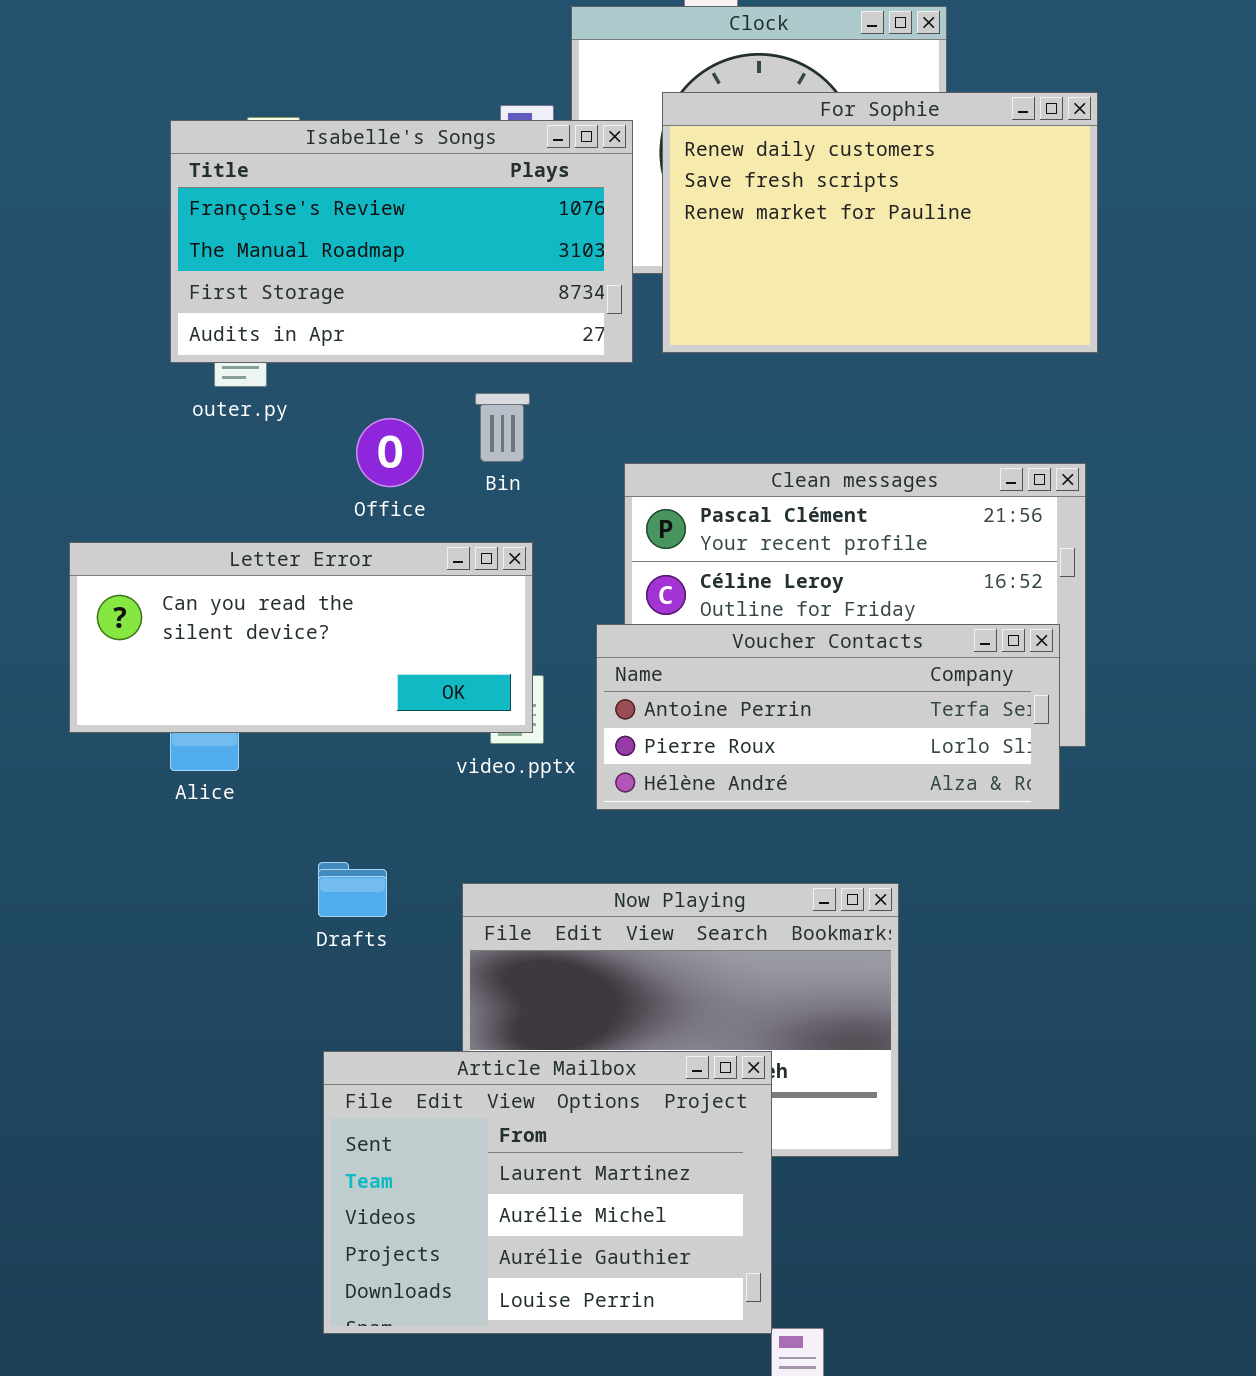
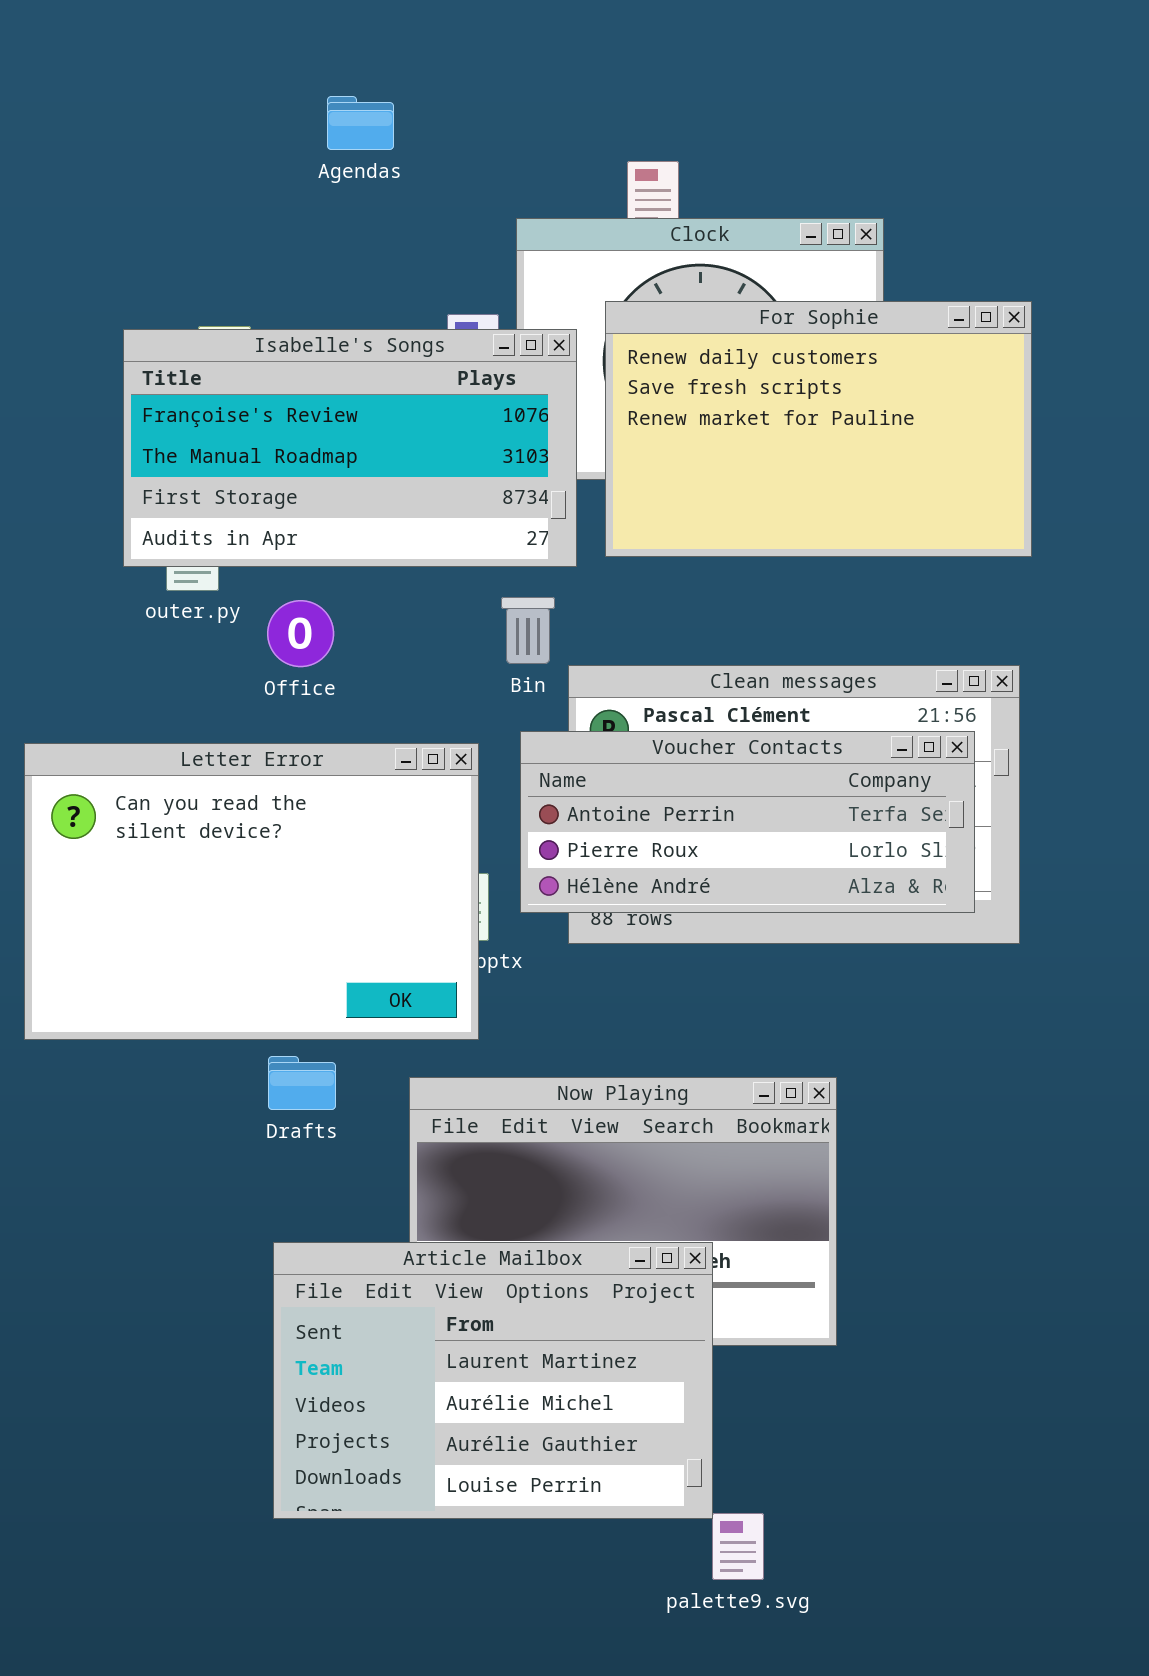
Bin: [475,393,530,462] -> [501,597,555,664], moved
Office: [356,418,424,487] -> [267,600,334,667], moved
Letter Error: [69,542,533,733] -> [24,743,479,1040], resized
Voucher Contacts: [596,624,1060,810] -> [520,731,975,913], moved

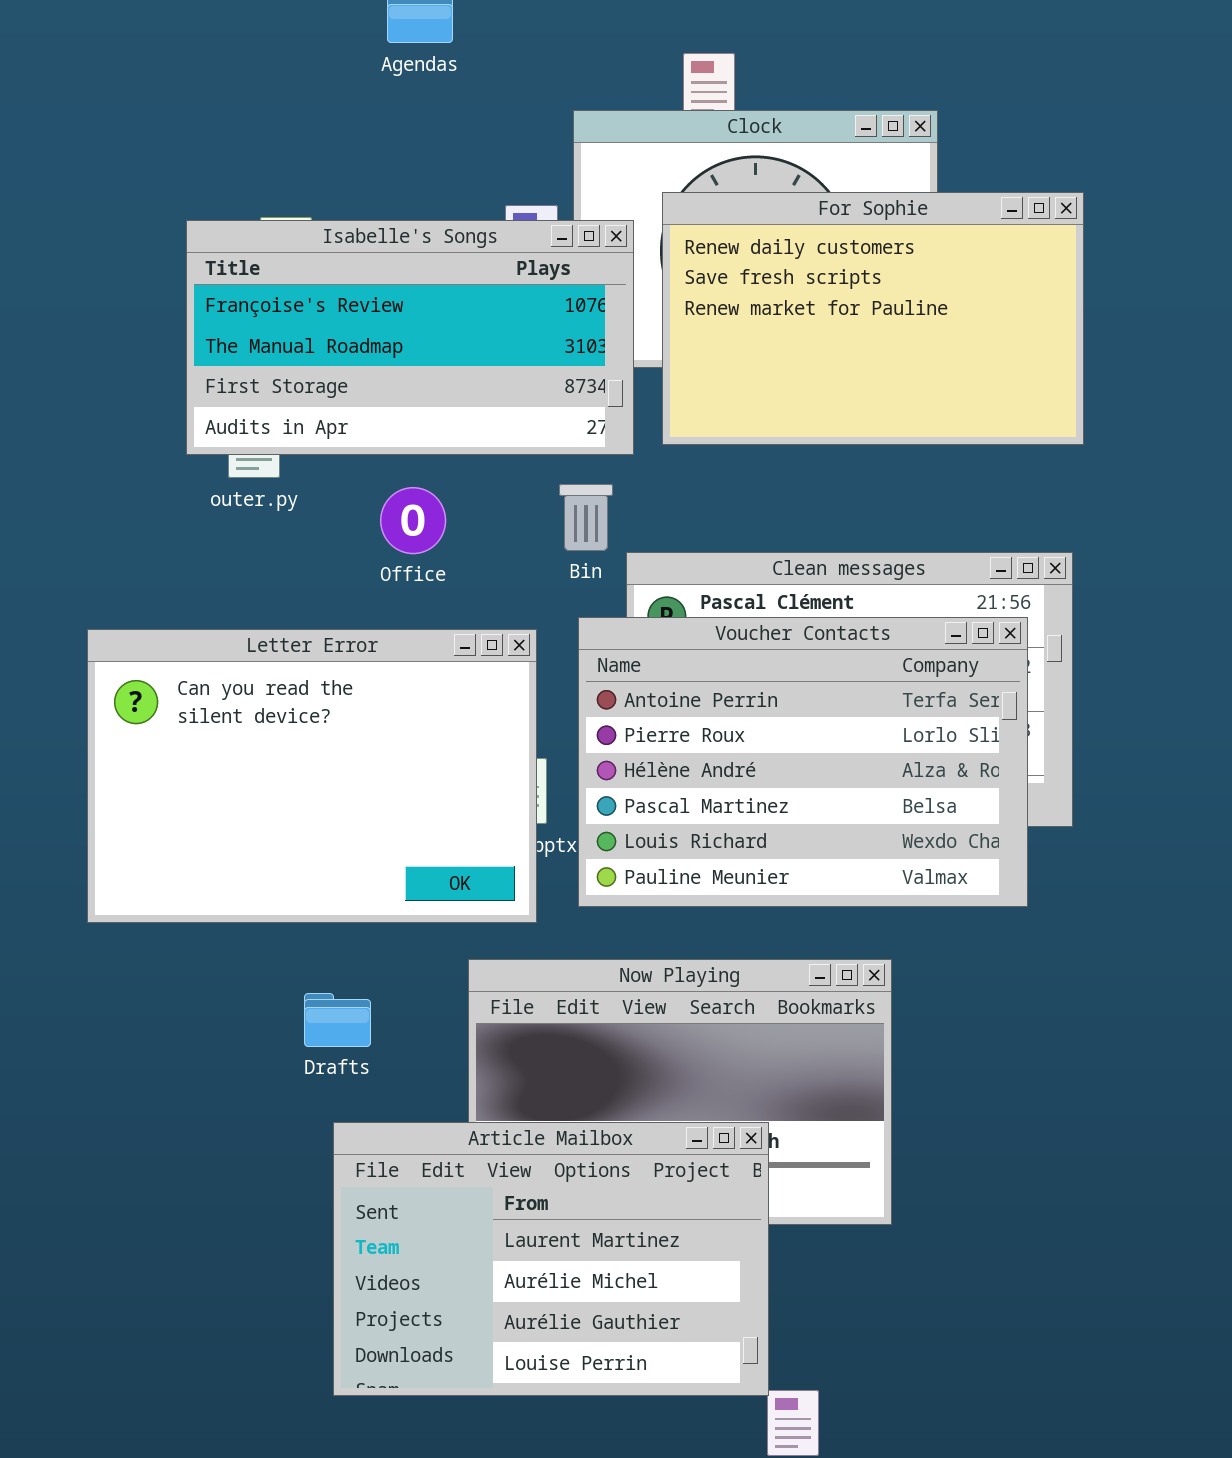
Office: [267,600,334,667] -> [380,487,446,554], moved
Voucher Contacts: [520,731,975,913] -> [578,617,1028,907], resized
Drafts: [268,1056,336,1110] -> [304,993,371,1047], moved

